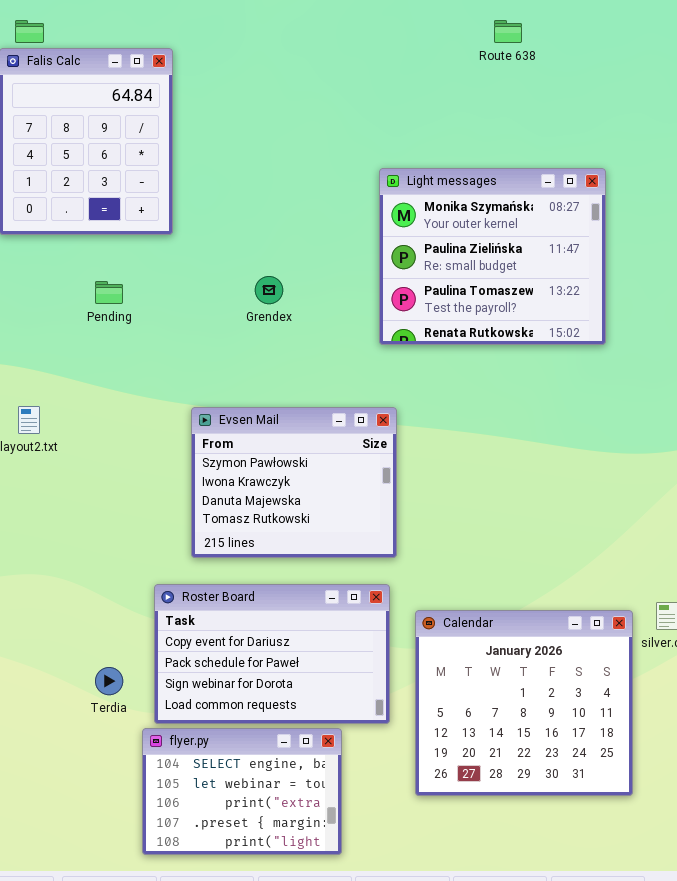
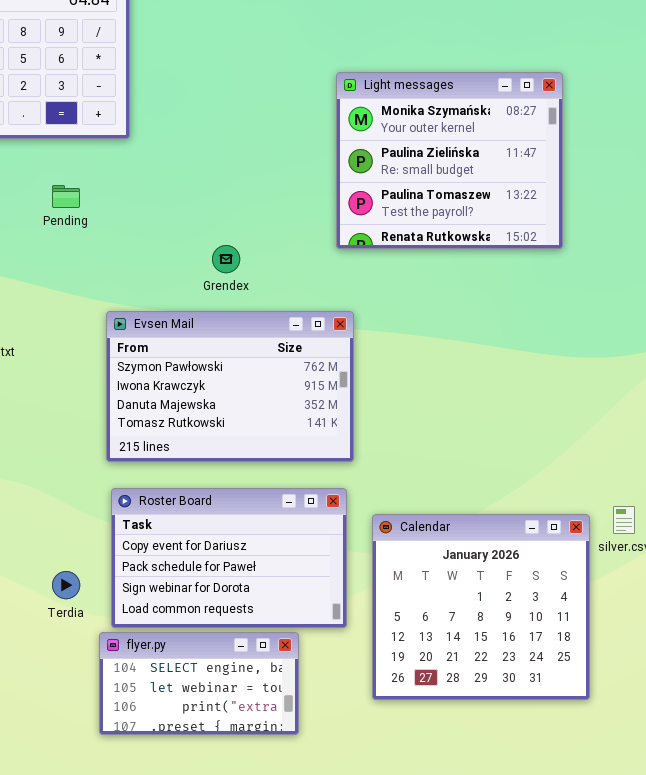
Grendex: [255,276,283,304] -> [212,245,240,273], moved
Evsen Mail: [191,407,397,558] -> [106,311,354,462], resized
flyer.py: [142,728,342,855] -> [99,632,299,735], resized

